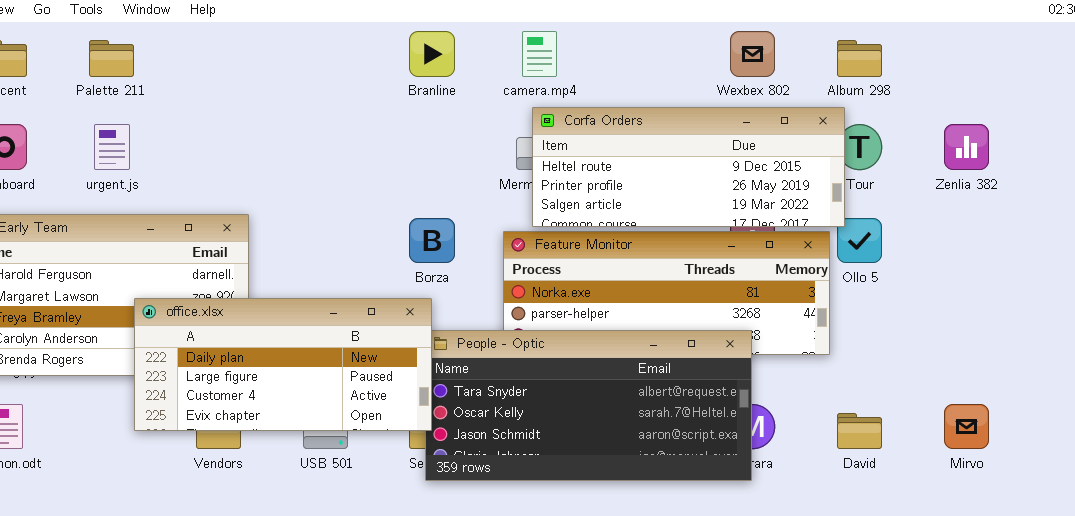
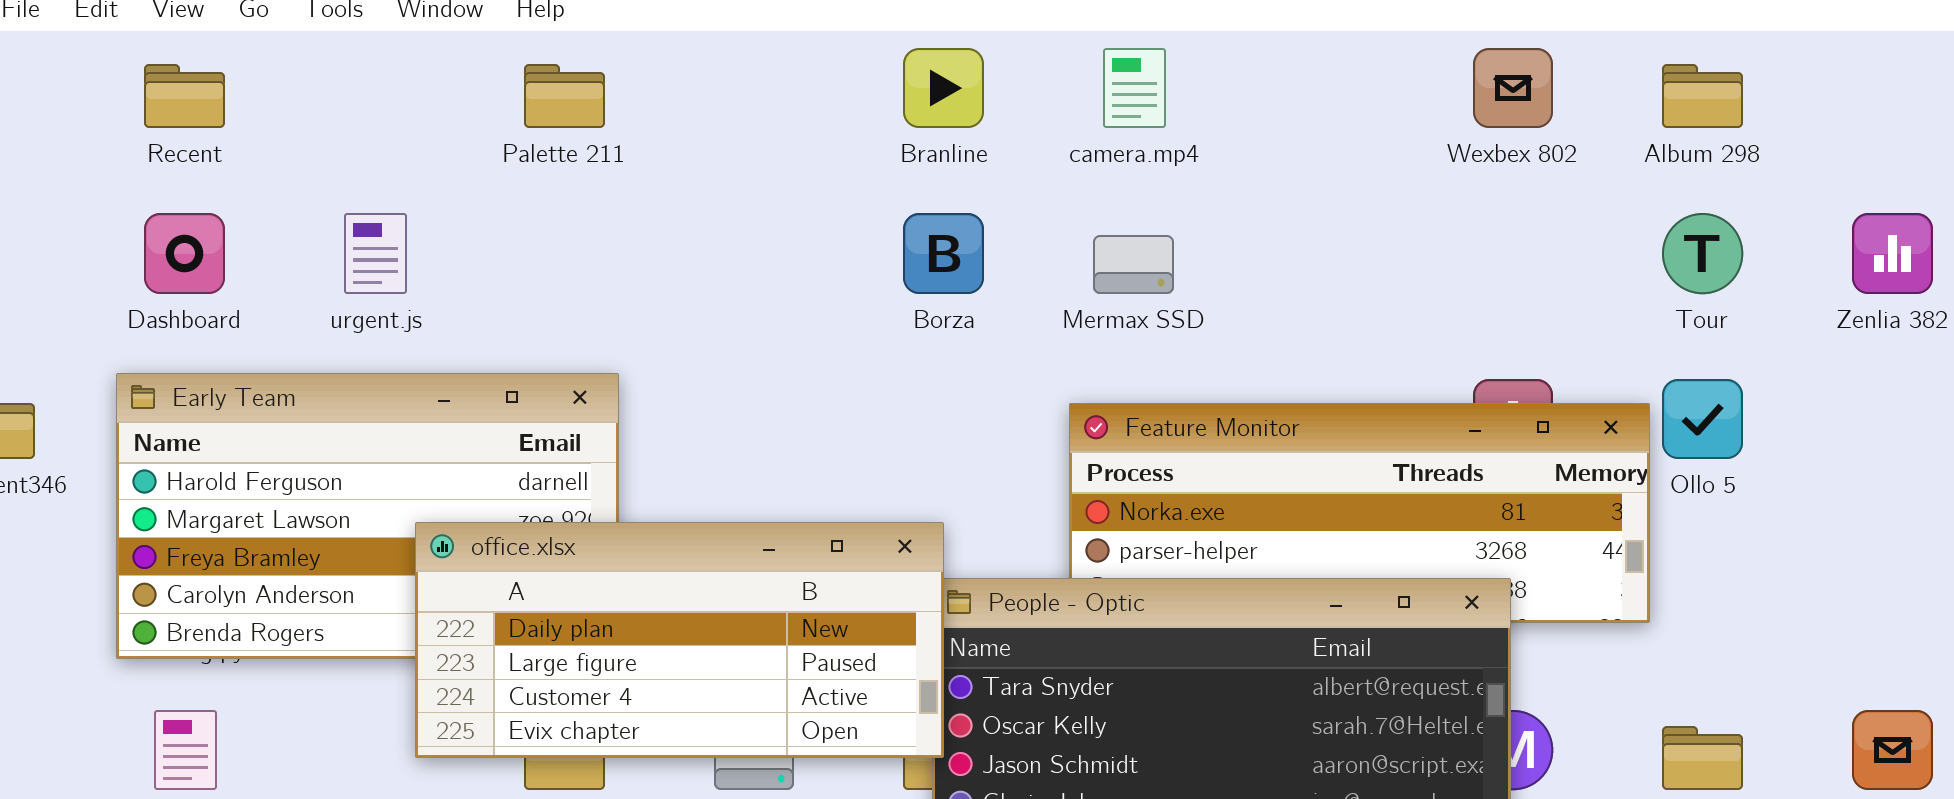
Palette 211: [89,40,134,77] -> [524,64,605,128], moved
Corfa Orders: [532,107,845,227] -> none, closed
Borza: [409,218,455,263] -> [903,213,984,294], moved

